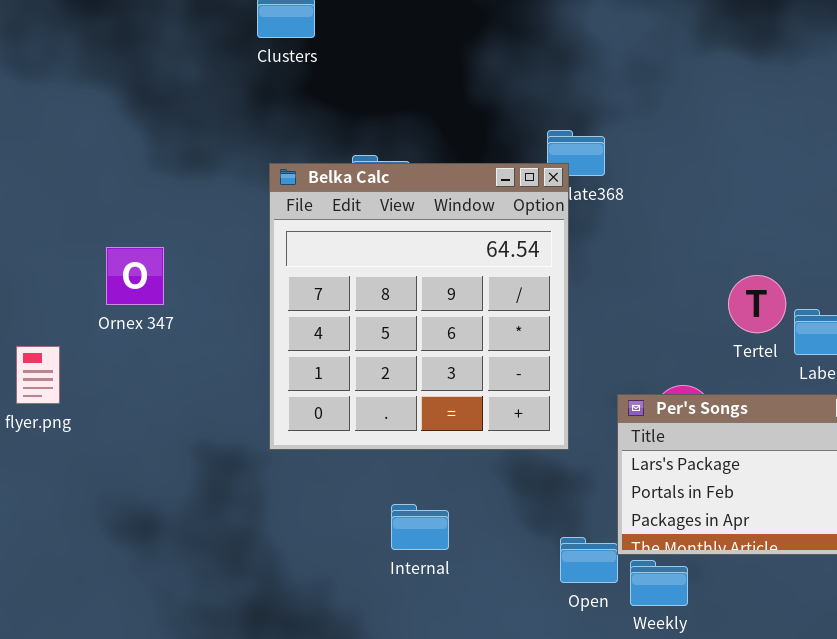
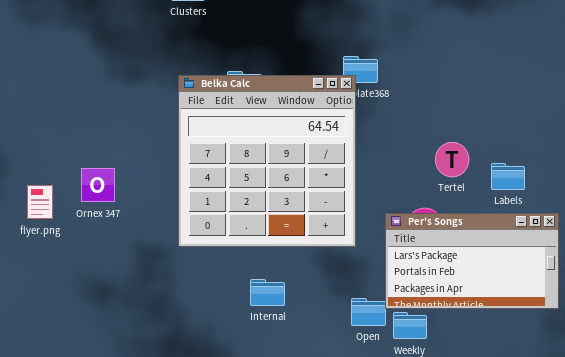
Ornex 347: [106,247,164,305] -> [81,168,115,202], moved
Tertel: [728,275,786,333] -> [435,142,469,177], moved

